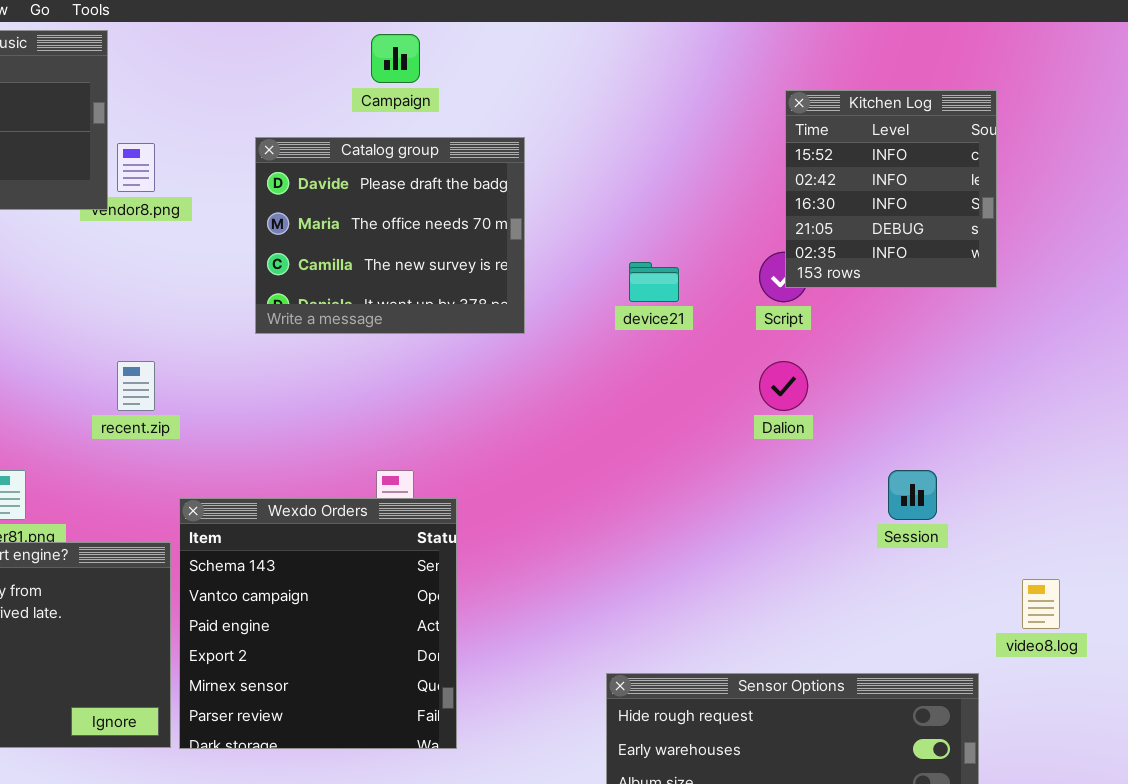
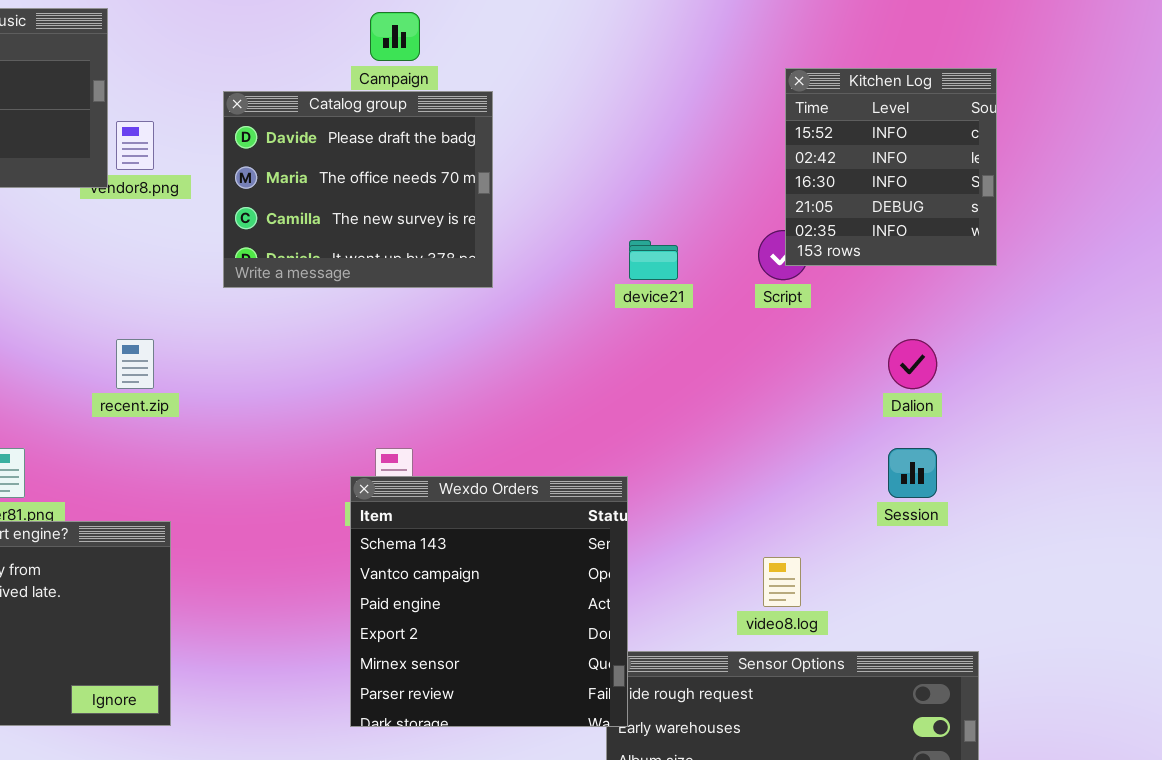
Catalog group: [255,137,525,334] -> [223,91,493,288], moved
Dalion: [759,361,808,411] -> [888,339,937,389], moved
Wexdo Orders: [179,498,457,749] -> [350,476,628,727], moved
video8.log: [1022,579,1060,629] -> [763,557,801,607], moved

